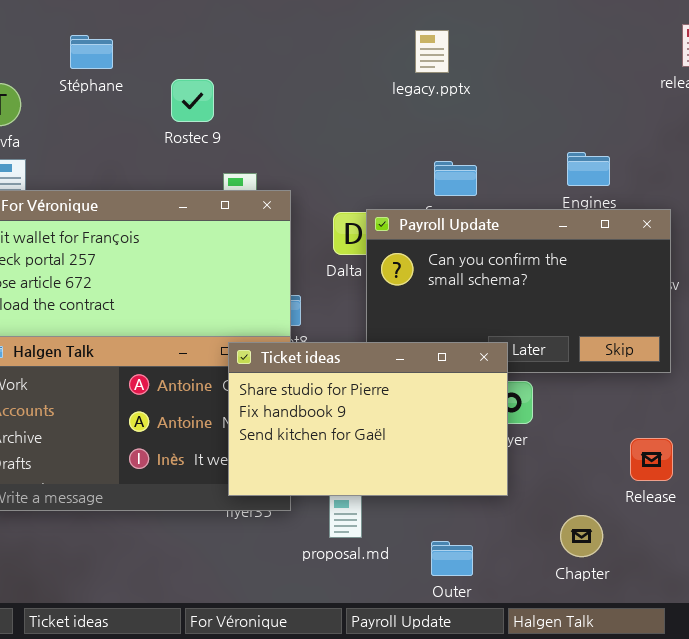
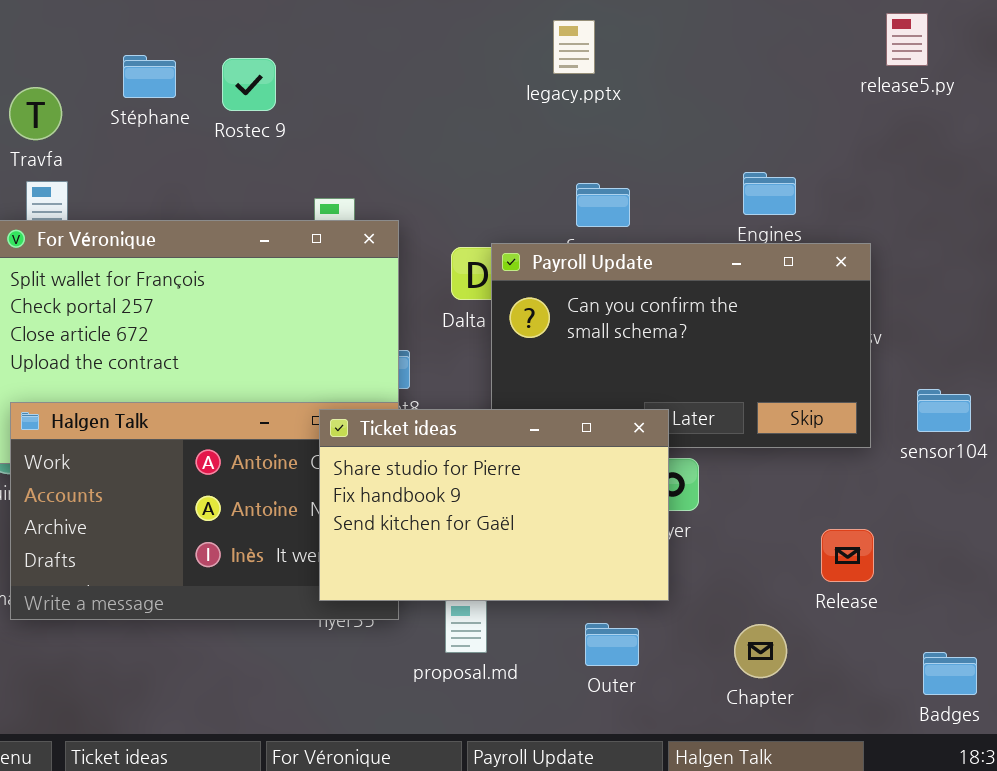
Stéphane: [70,35,113,69] -> [123,55,176,98], moved
Rostec 9: [171,79,214,122] -> [222,58,276,111], moved
Outer: [431,541,473,576] -> [585,623,639,666], moved

